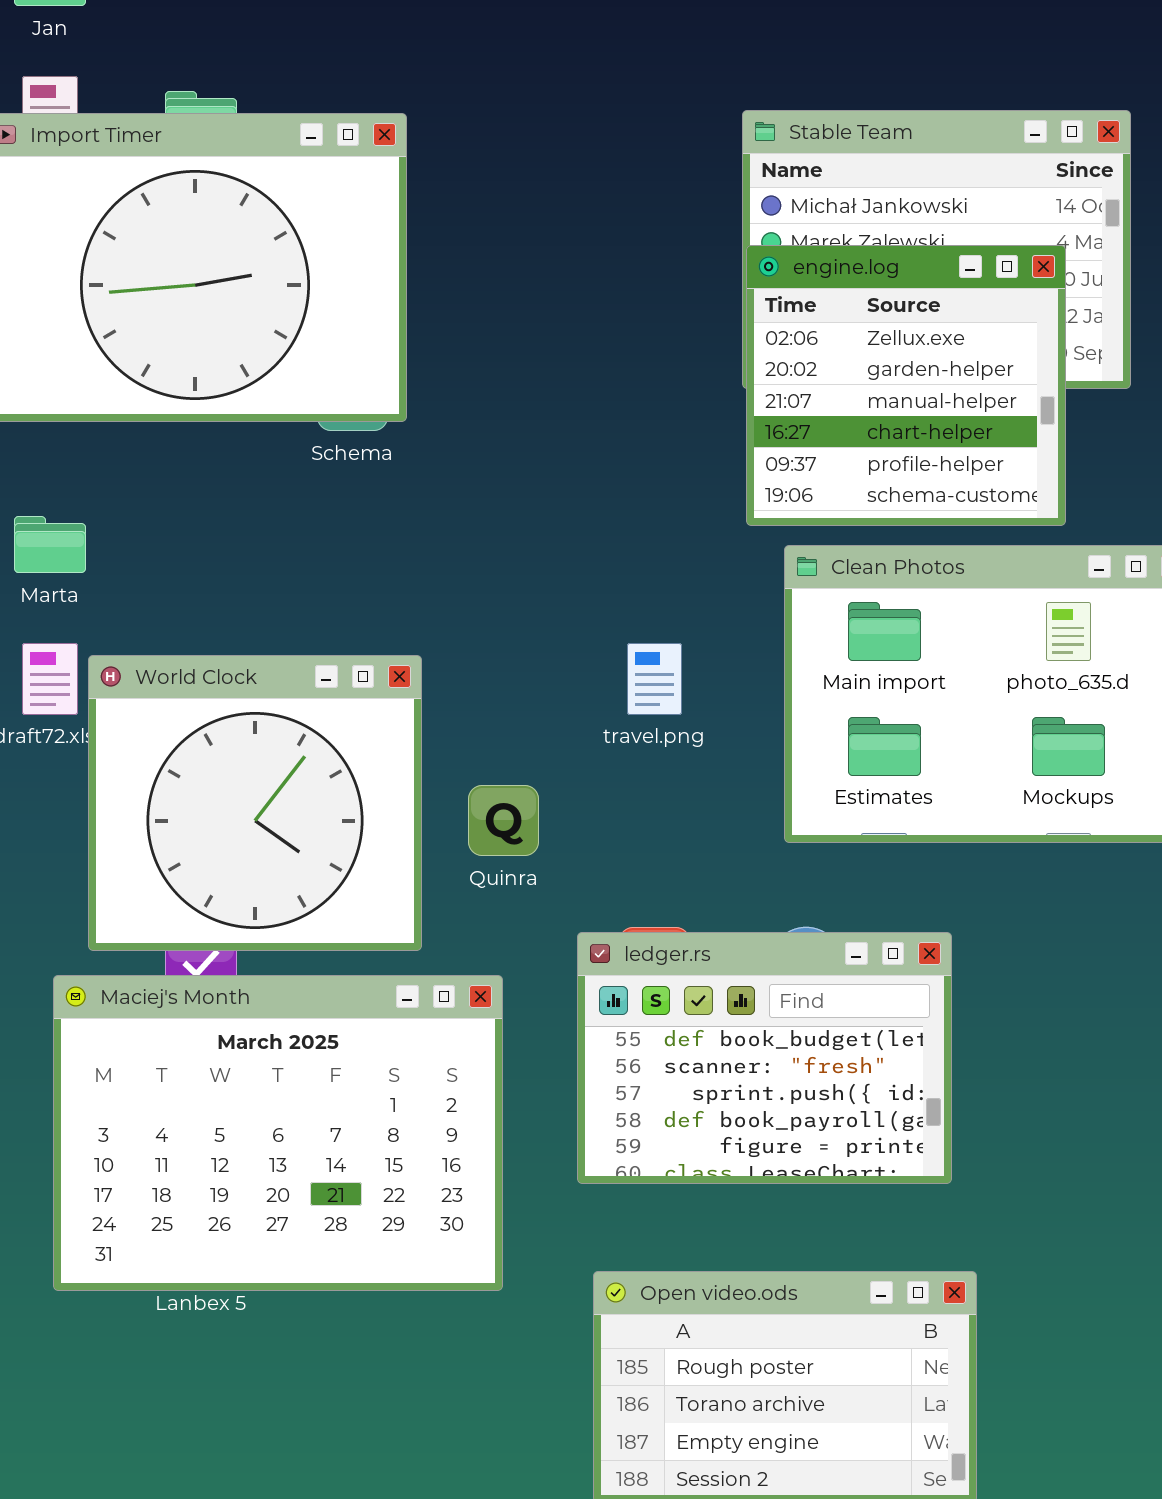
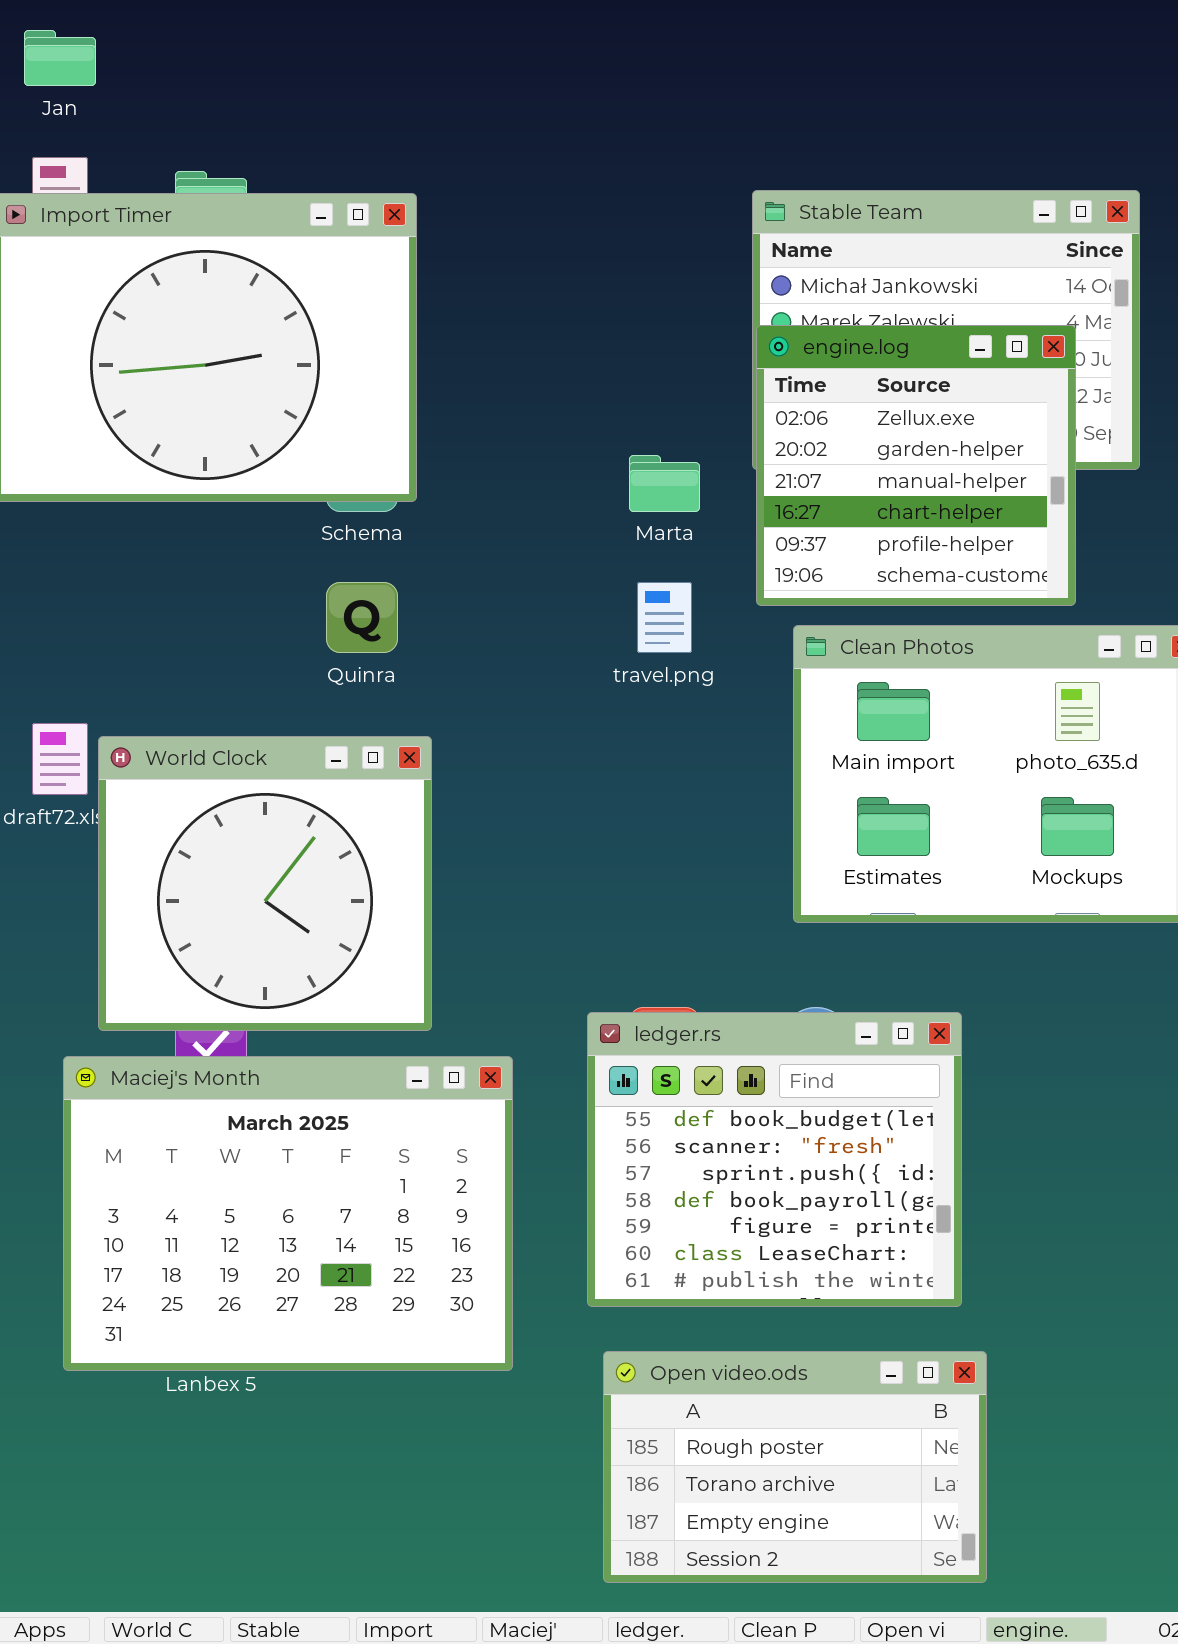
Marta: [14,516,86,573] -> [629,455,700,512], moved
travel.png: [627,643,682,715] -> [637,582,692,653], moved
Quinra: [468,785,539,856] -> [326,582,398,653], moved
ledger.rs: [577,932,952,1184] -> [587,1012,962,1307], resized

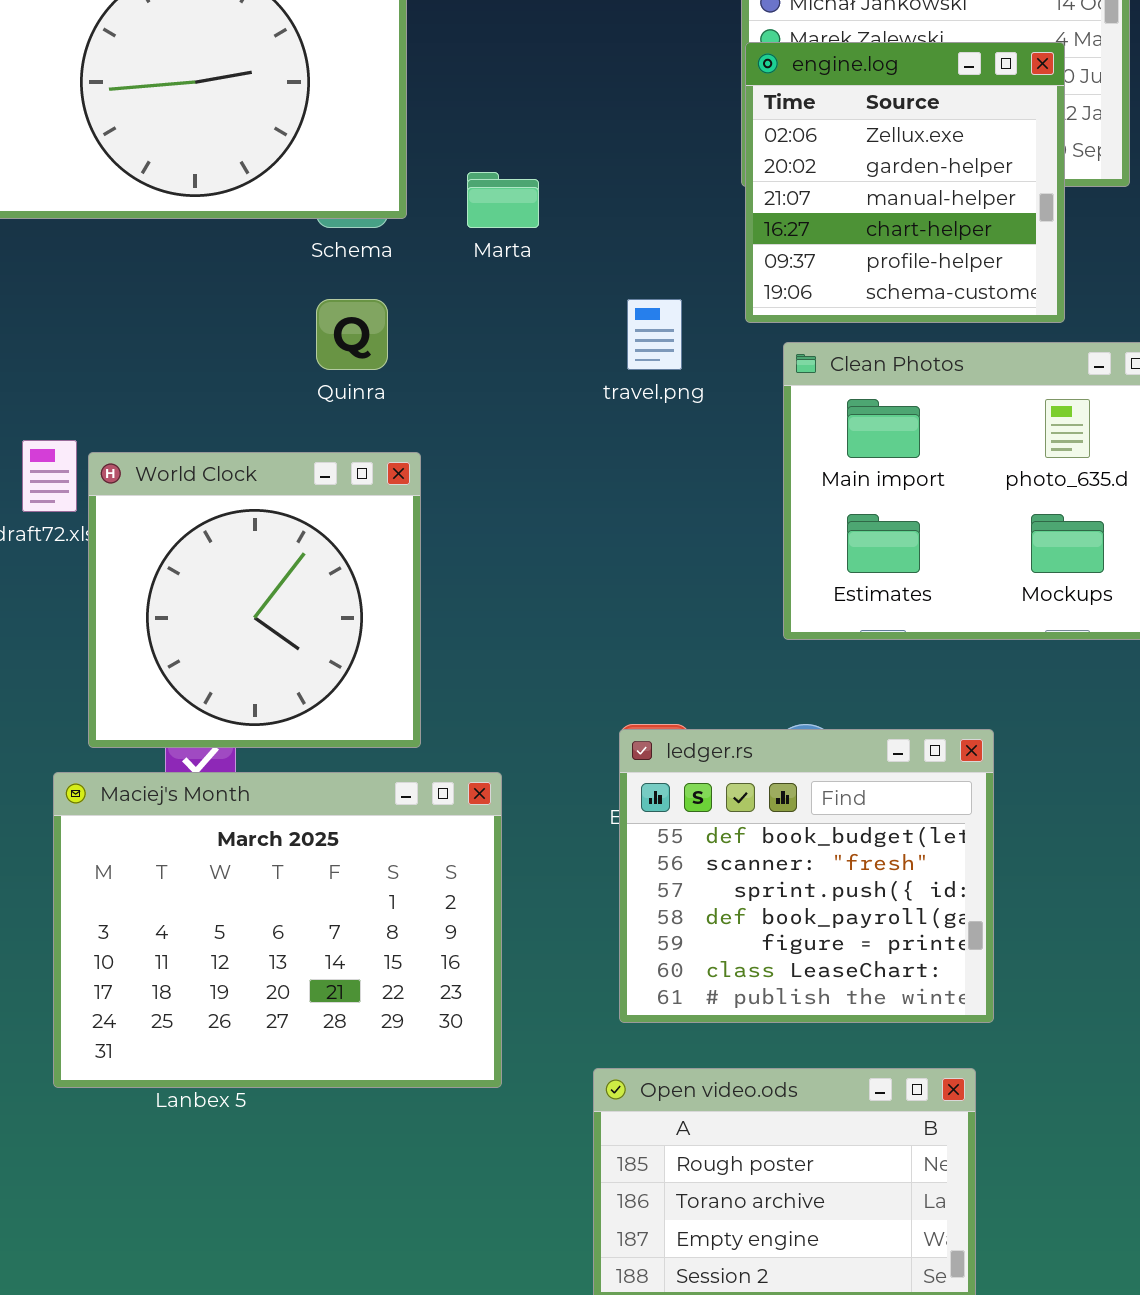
Marta: [629,455,700,512] -> [467,172,539,228], moved
ledger.rs: [587,1012,962,1307] -> [619,729,994,1023], moved

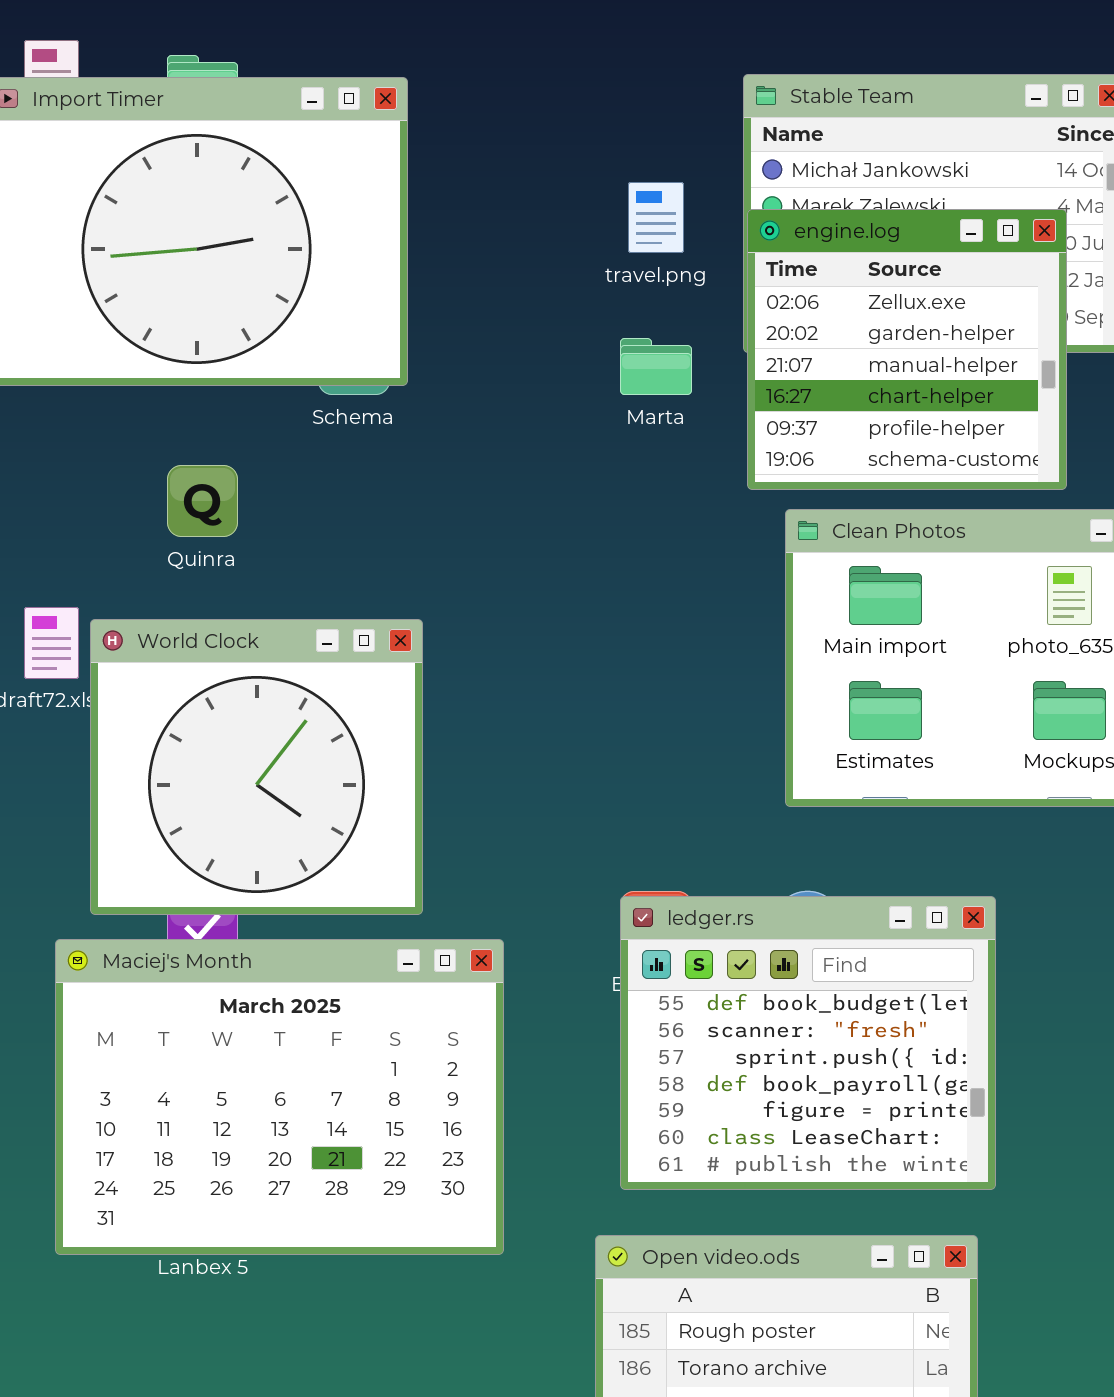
Marta: [467,172,539,228] -> [620,338,692,395], moved
Quinra: [316,299,388,370] -> [167,465,238,537], moved
travel.png: [627,299,682,370] -> [628,182,684,253], moved

